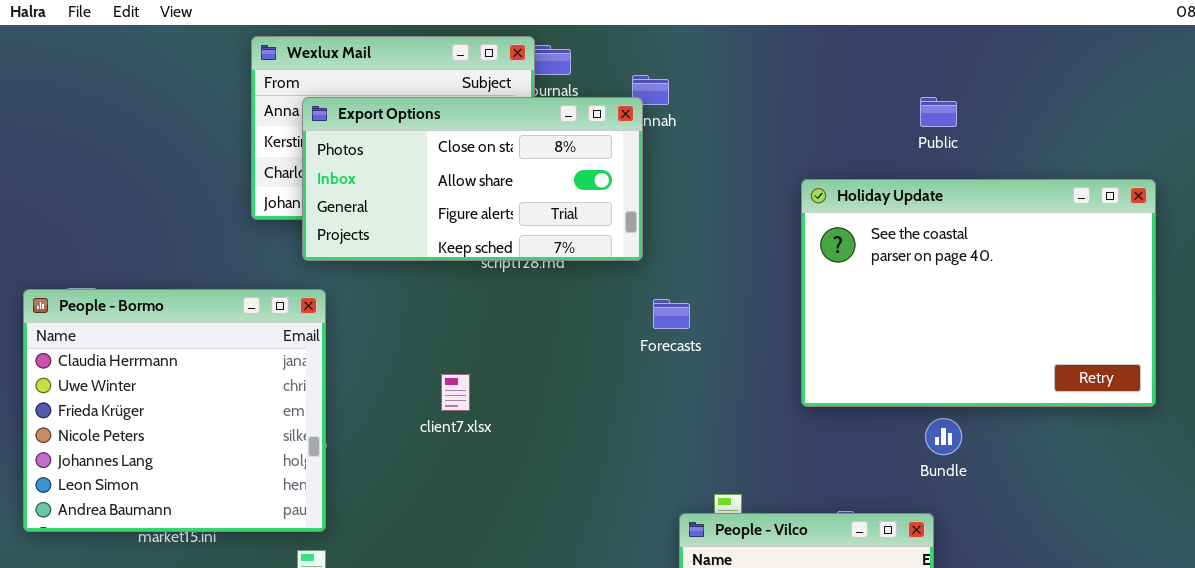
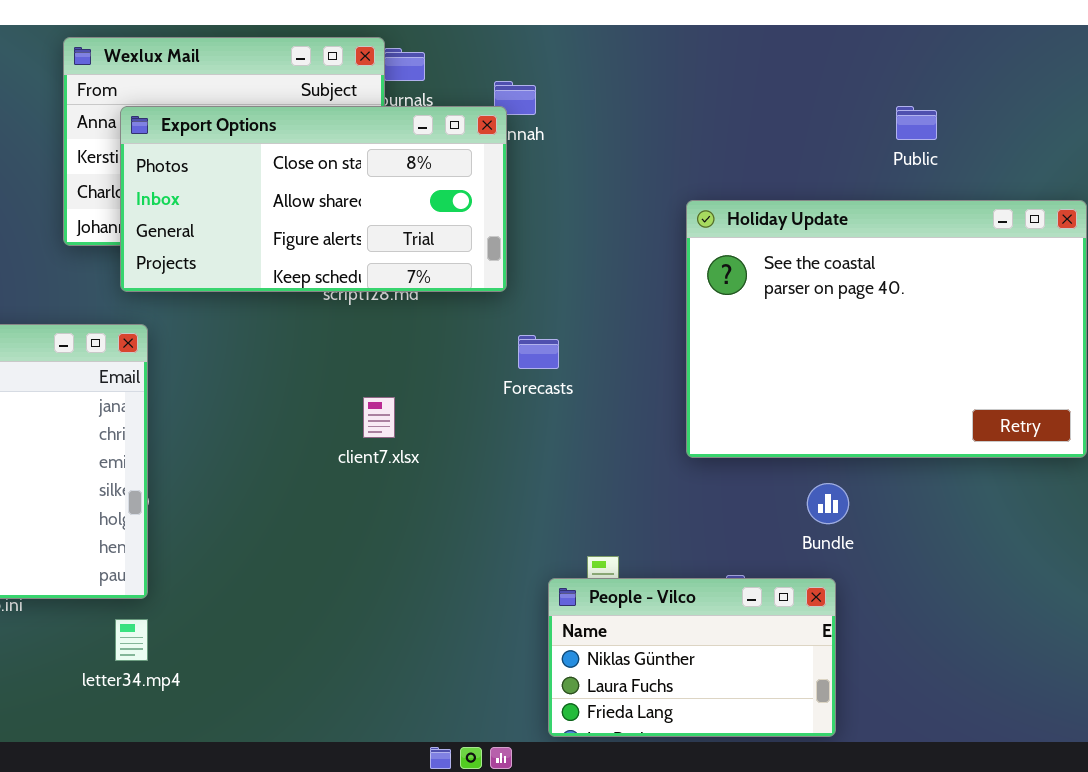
Public: [920,97,957,127] -> [896,106,937,140], moved
client7.xlsx: [441,374,470,411] -> [363,397,395,438], moved
Bundle: [925,418,962,455] -> [807,483,849,524], moved

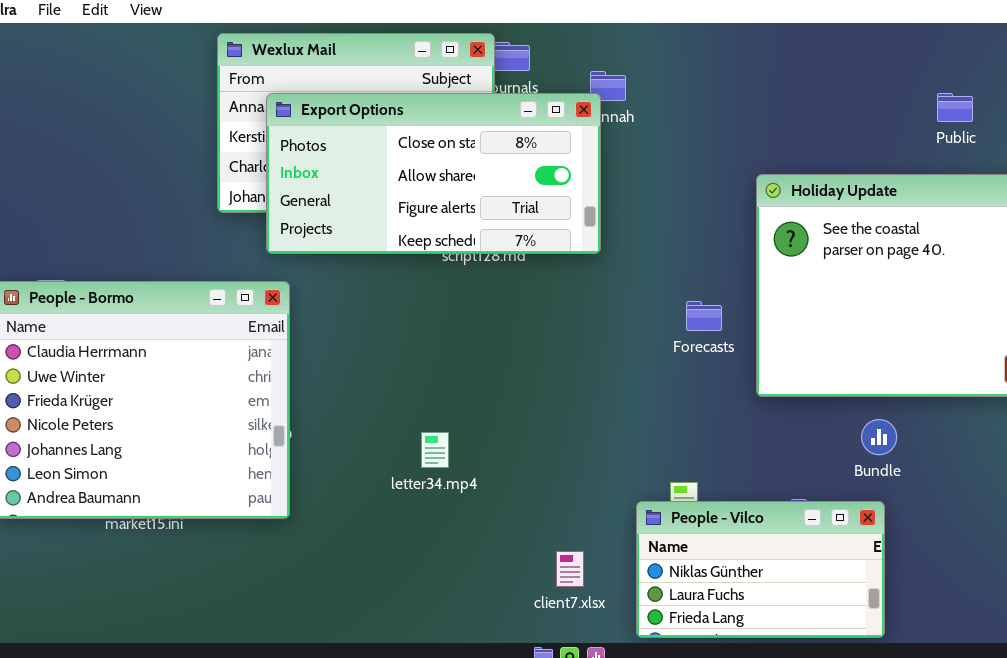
Forecasts: [518,335,559,369] -> [686,301,722,331], moved
client7.xlsx: [363,397,395,438] -> [556,551,584,587], moved
letter34.mp4: [115,619,148,661] -> [421,432,449,468], moved

